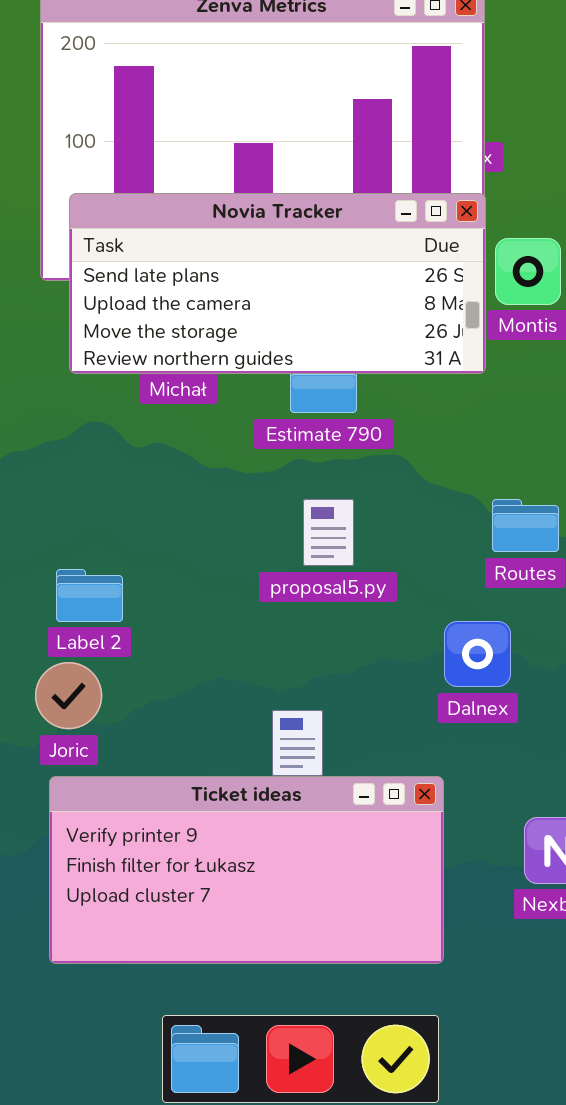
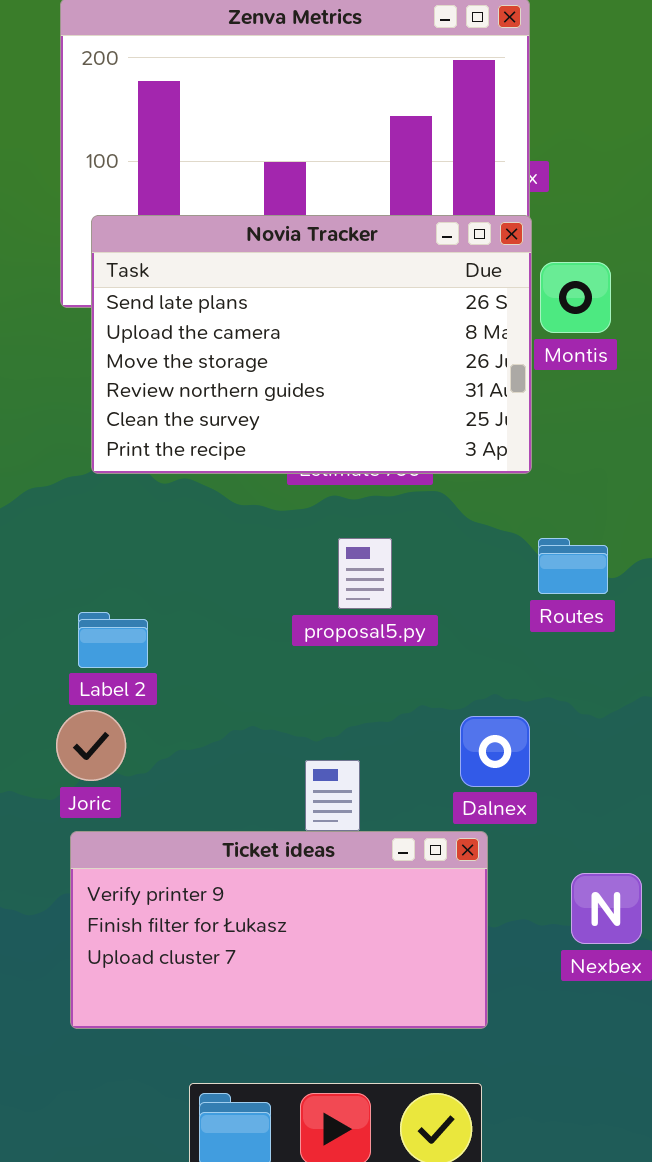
Novia Tracker: [69,193,486,374] -> [91,215,532,474], resized
Dalnex: [444,621,511,687] -> [460,716,530,787], moved

